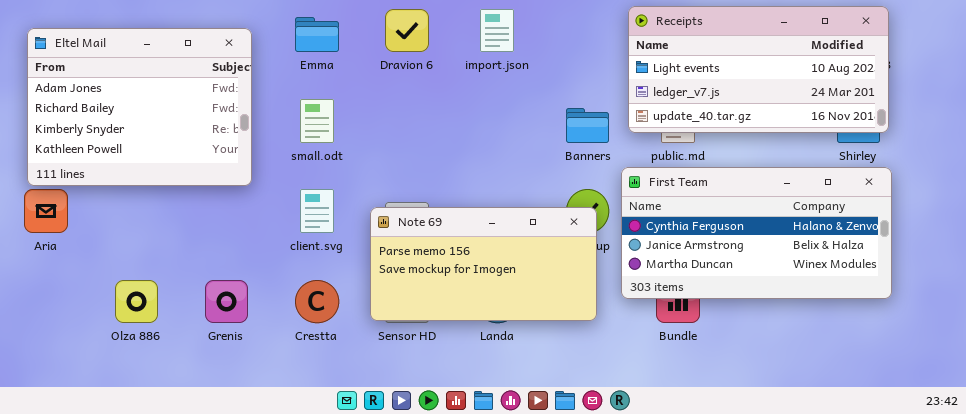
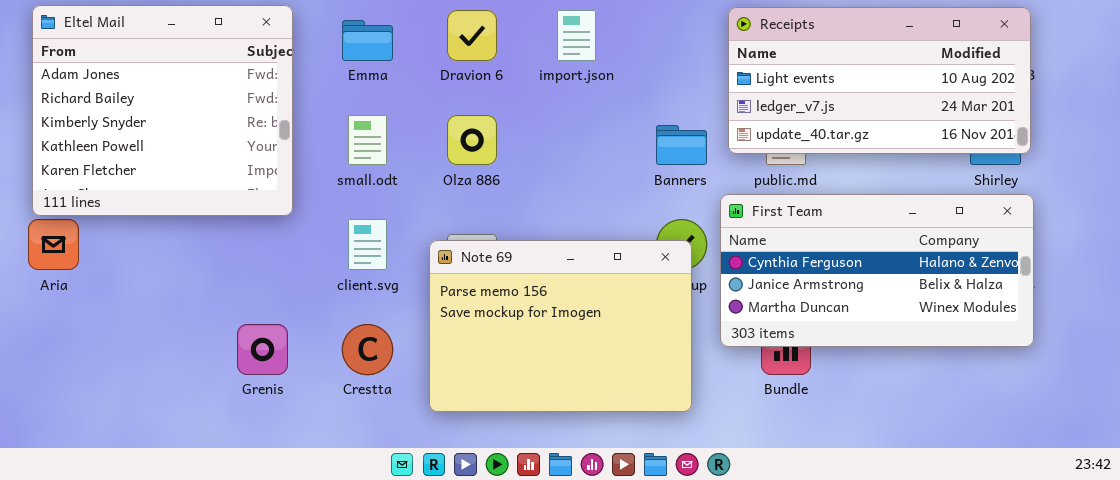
Eltel Mail: [27,28,252,186] -> [32,5,293,216], resized
Note 69: [370,207,597,321] -> [429,240,692,412], resized
Olza 886: [115,280,158,323] -> [447,115,497,165], moved

